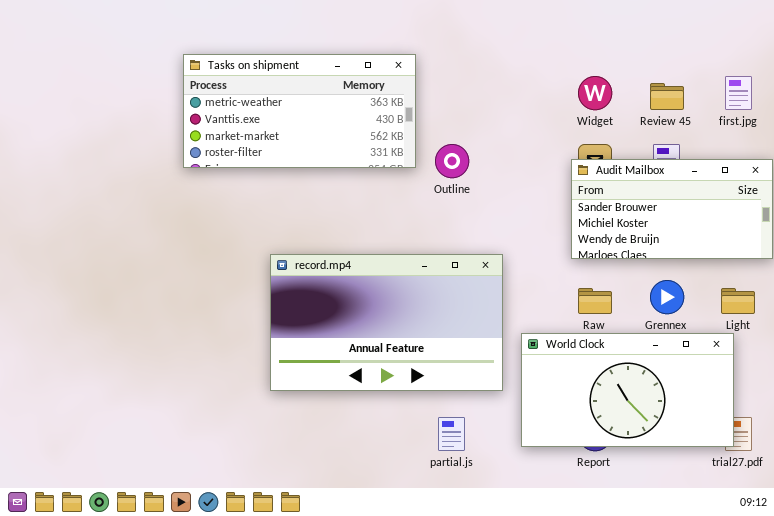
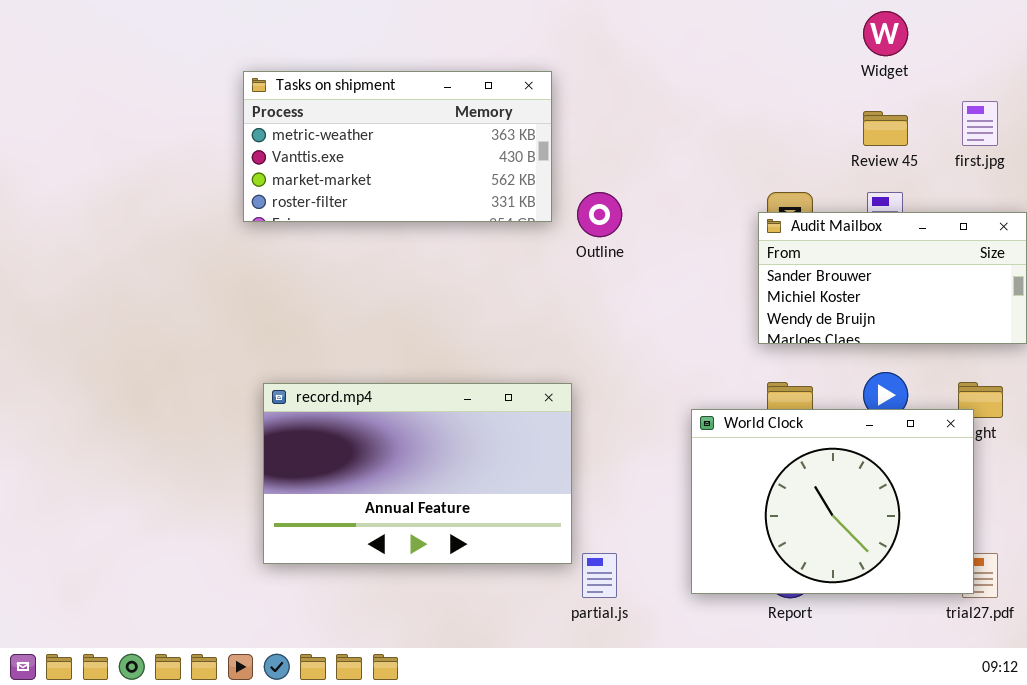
Widget: [578,76,612,110] -> [863,11,908,56], moved
record.mp4: [270,254,503,391] -> [263,383,572,564], moved
World Clock: [521,333,734,447] -> [691,409,974,594], resized

